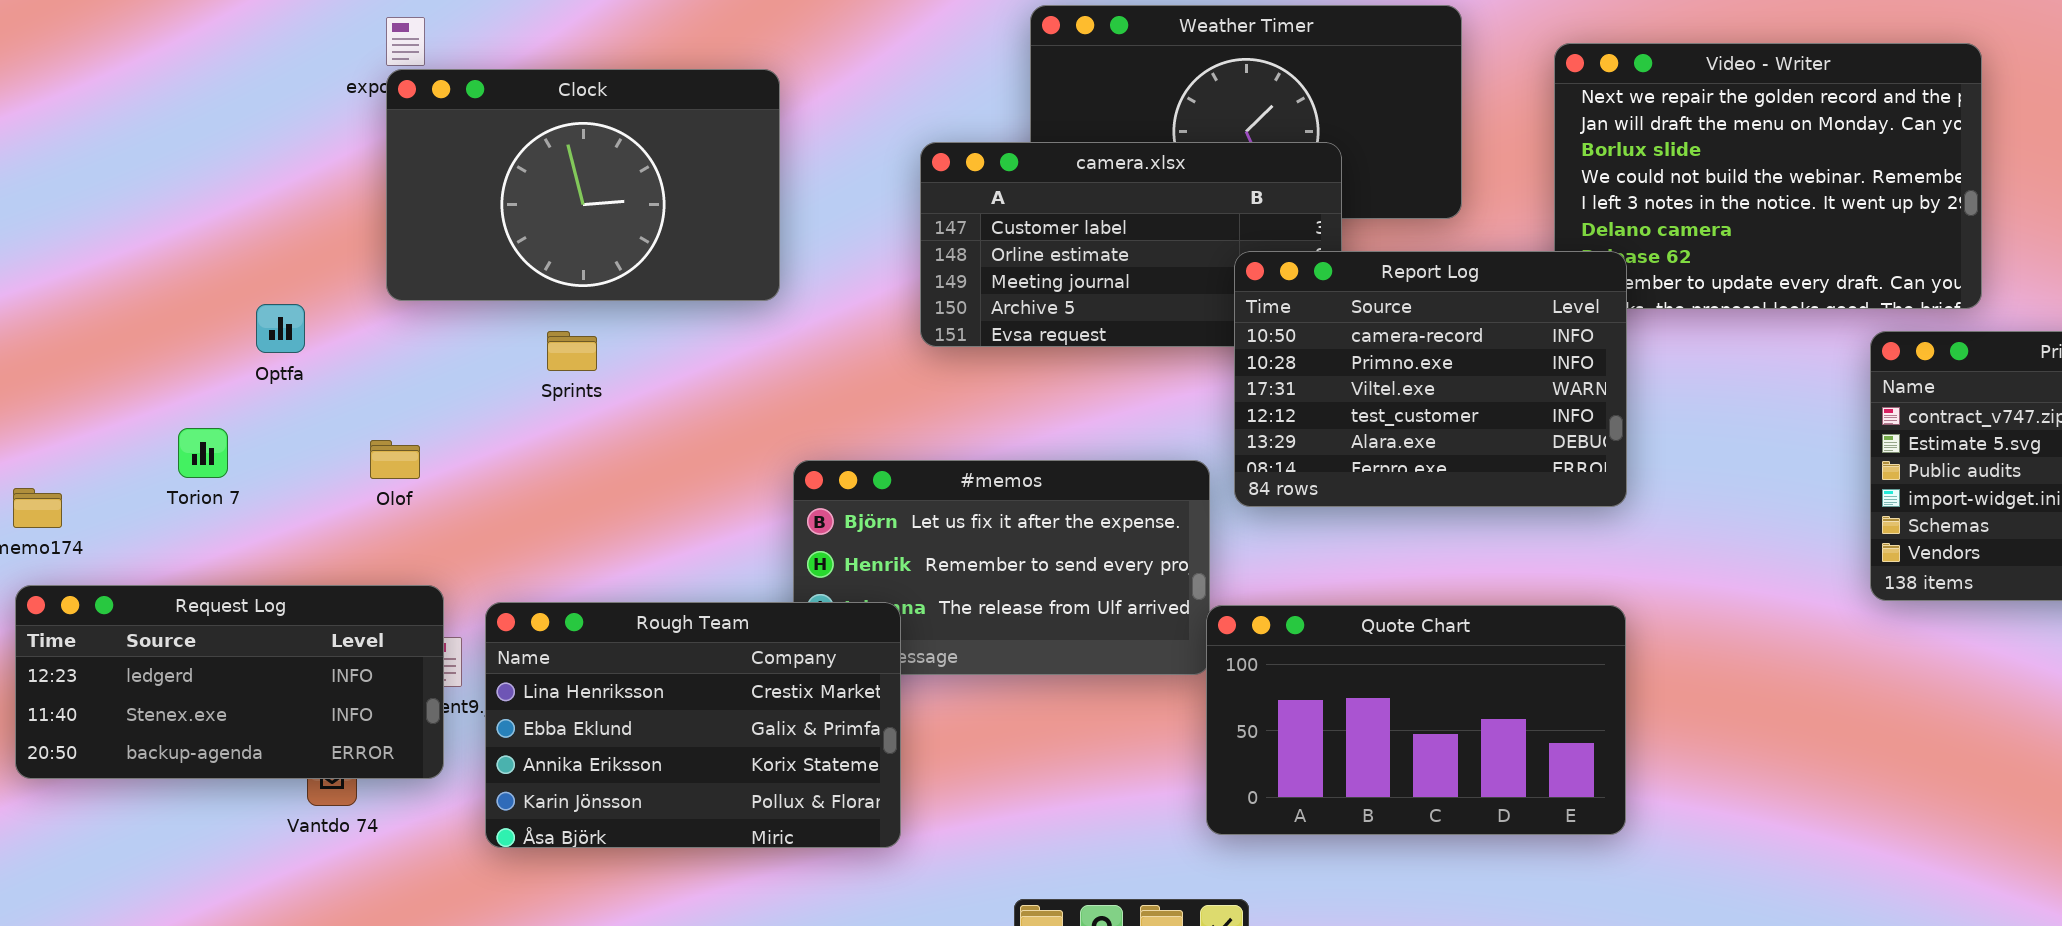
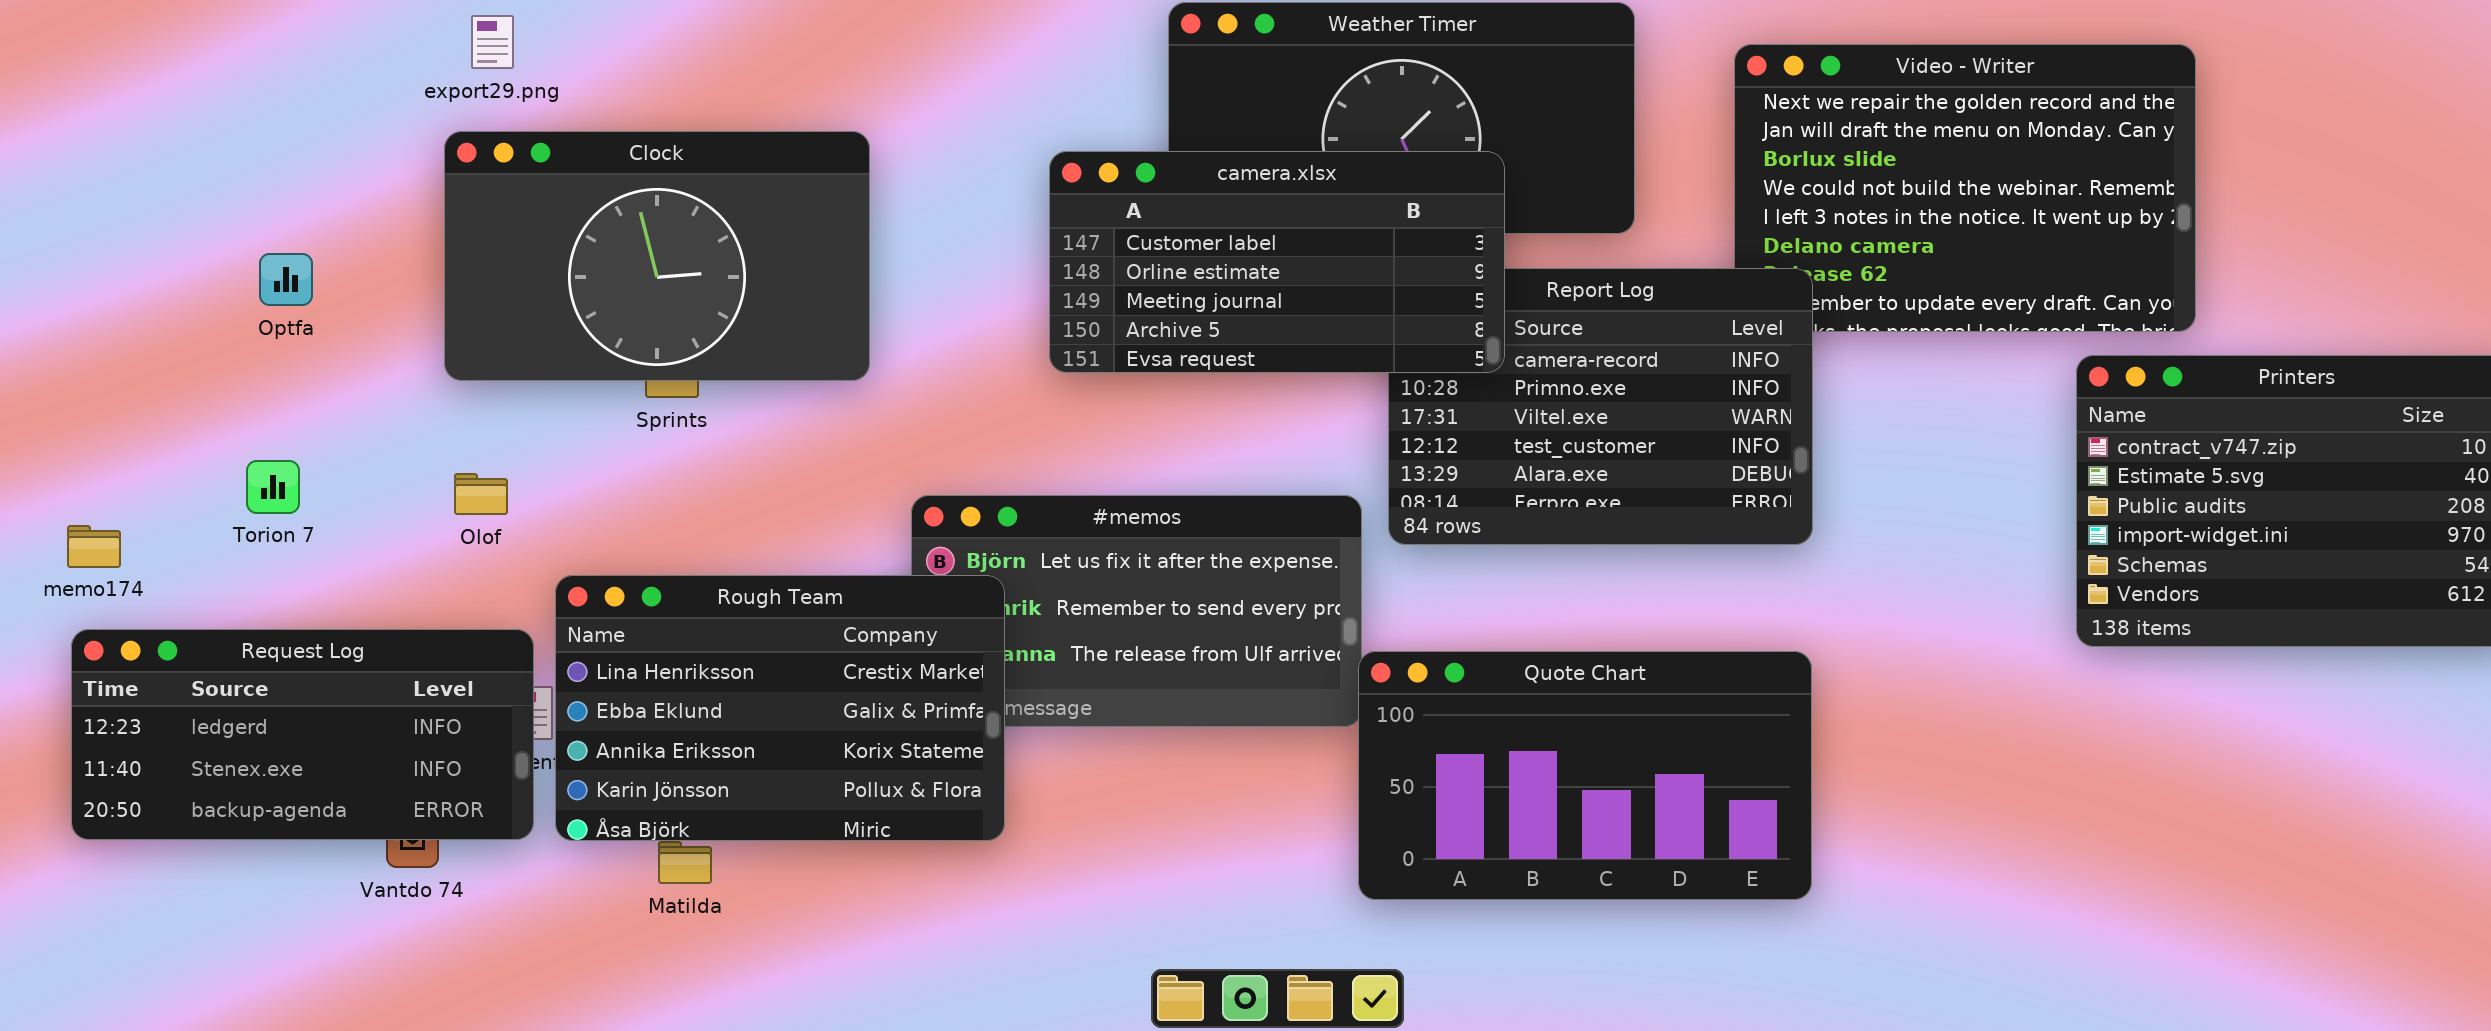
Clock: [386,69,780,301] -> [444,131,870,381], moved
camera.xlsx: [920,142,1342,347] -> [1049,151,1505,373], raised
Optfa: [256,304,305,353] -> [259,253,313,306], moved
Rough Team: [485,602,901,848] -> [555,575,1005,841], moved

